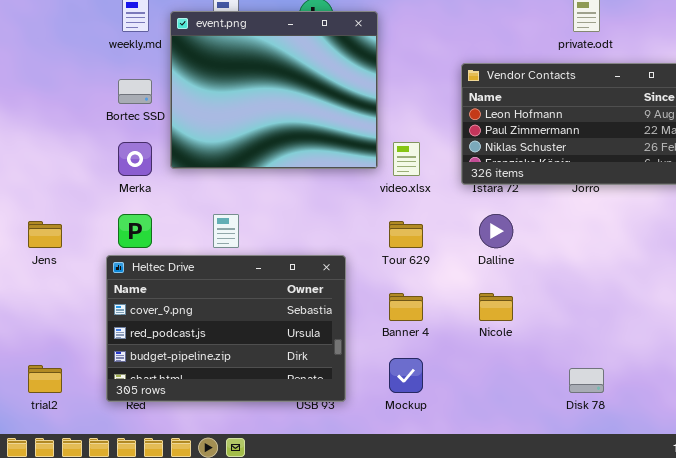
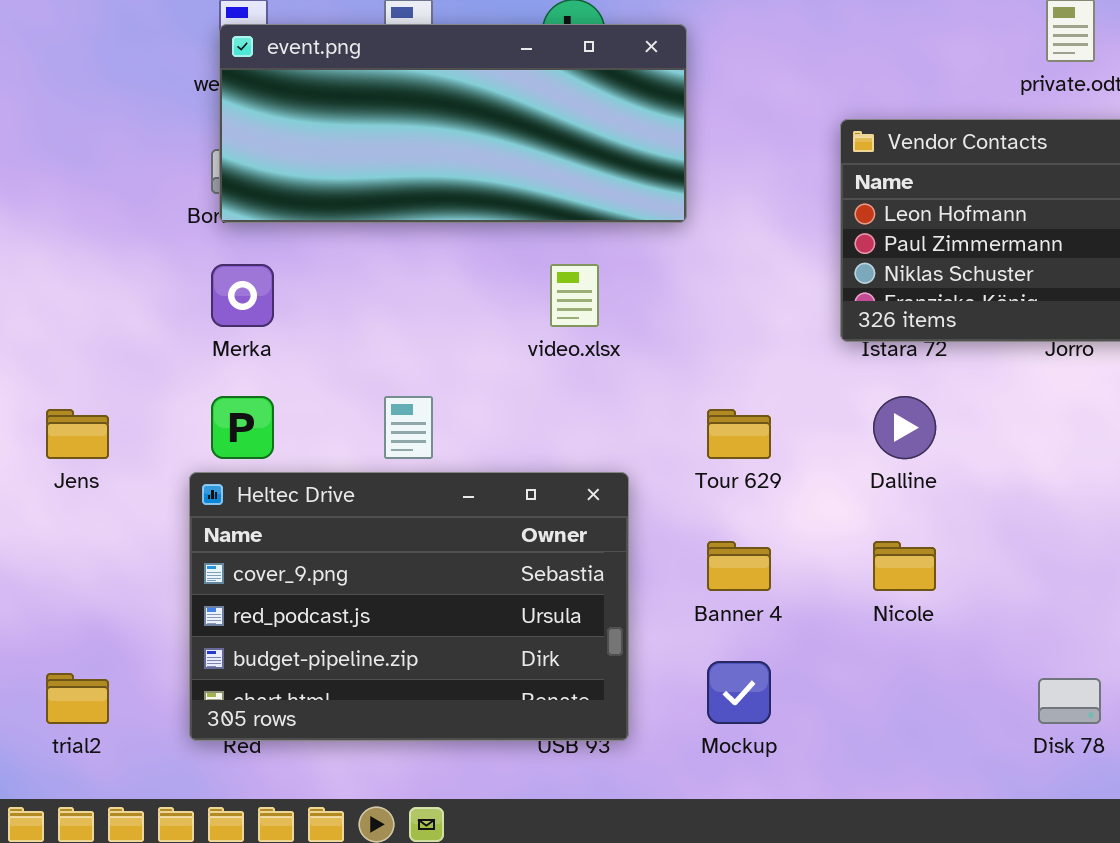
event.png: [170,11,378,169] -> [219,24,687,223], resized
video.xlsx: [393,142,420,176] -> [550,264,599,327], moved

